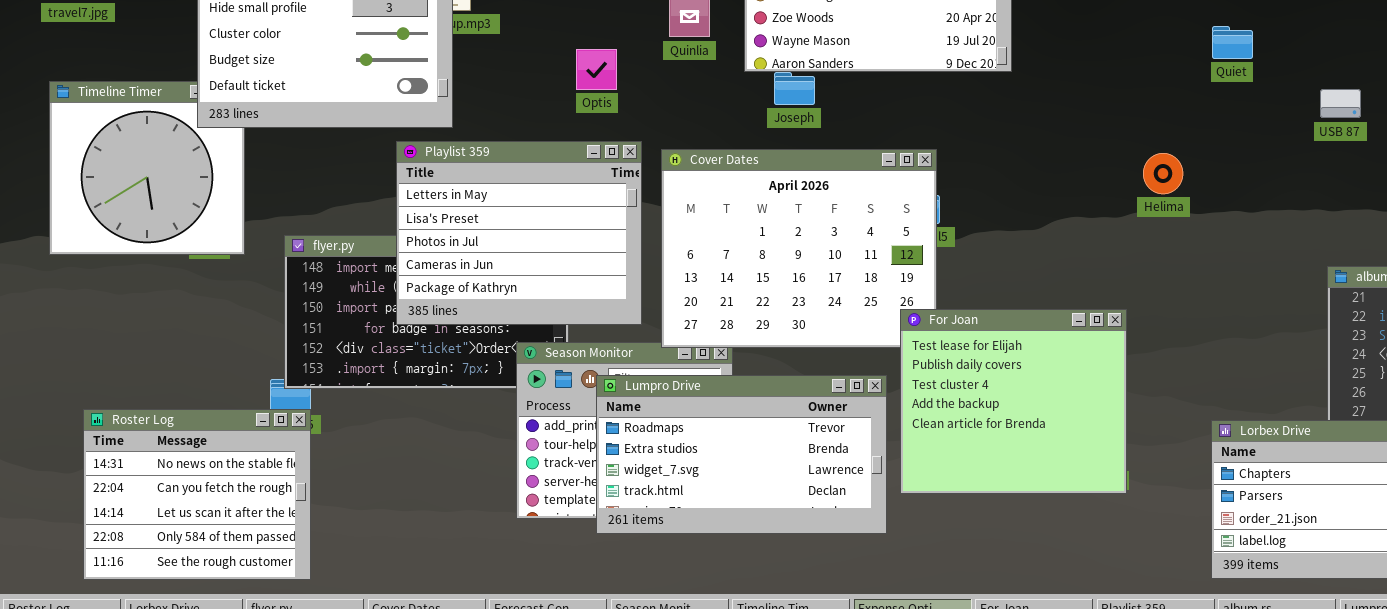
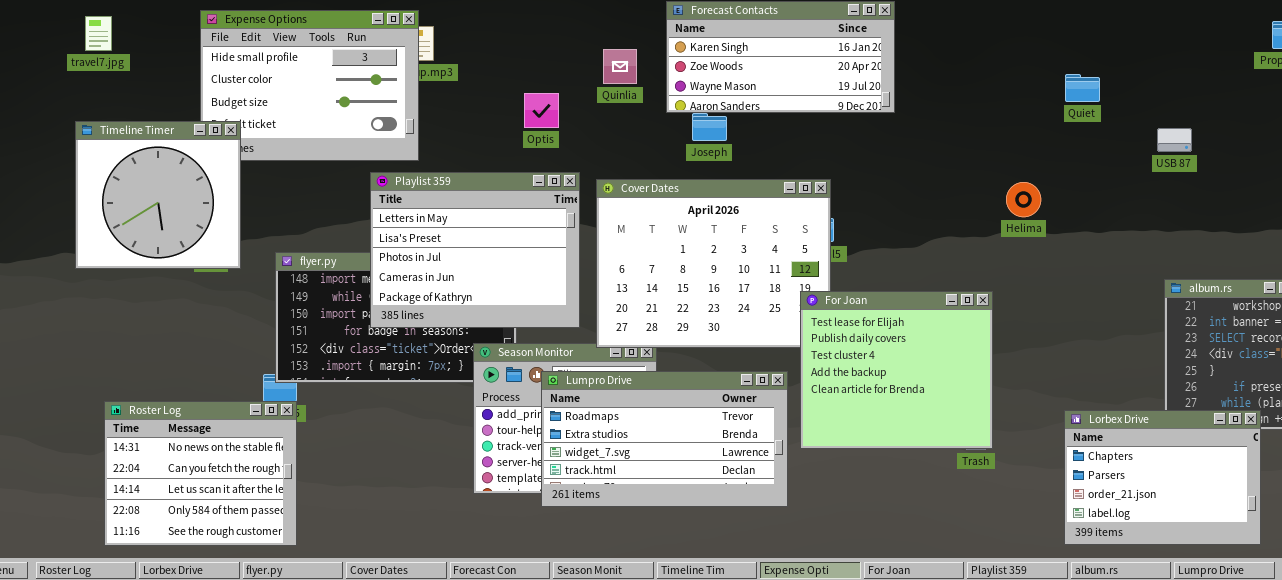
Timeline Timer: [49,81,245,255] -> [75,121,241,269], raised
For Joan: [900,309,1127,494] -> [800,291,993,449], moved

